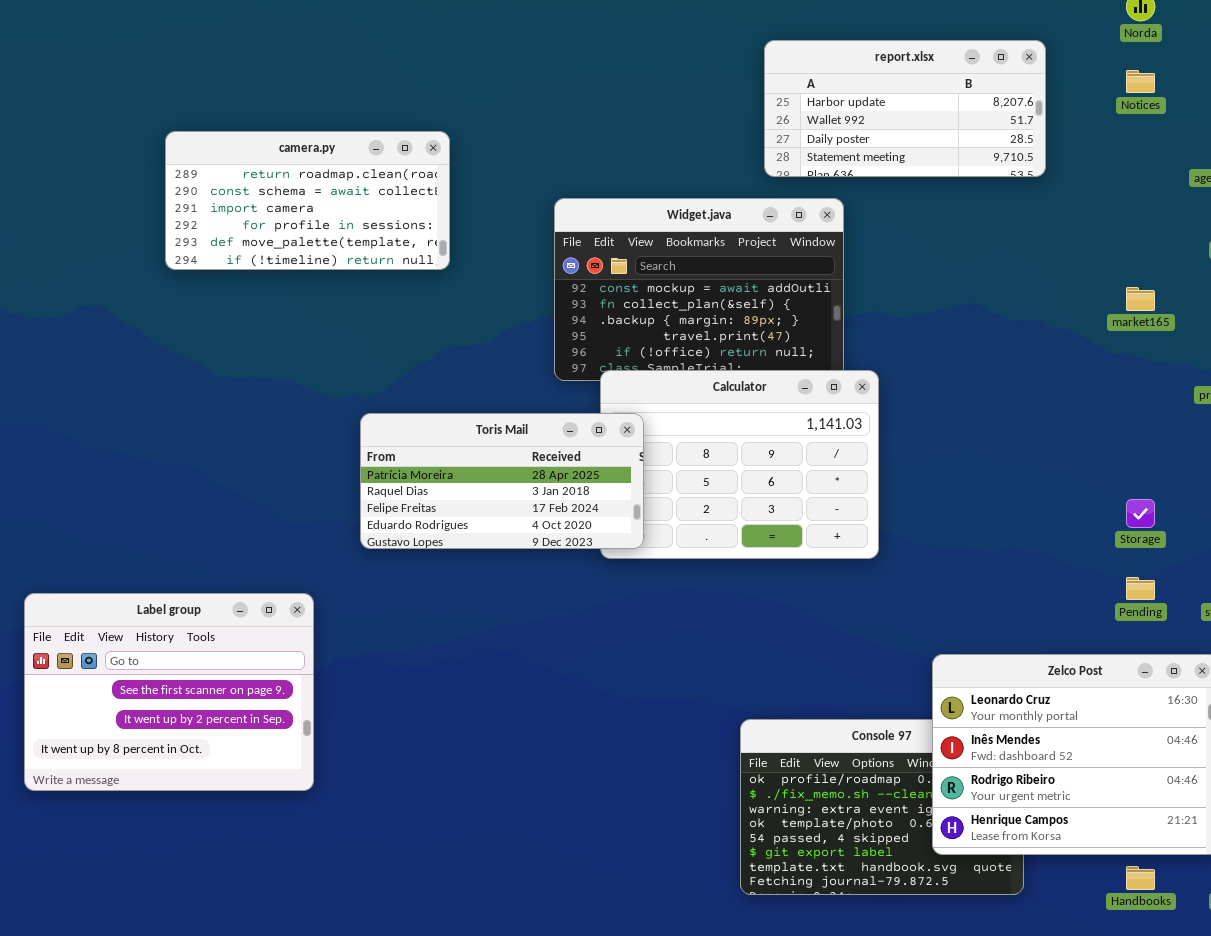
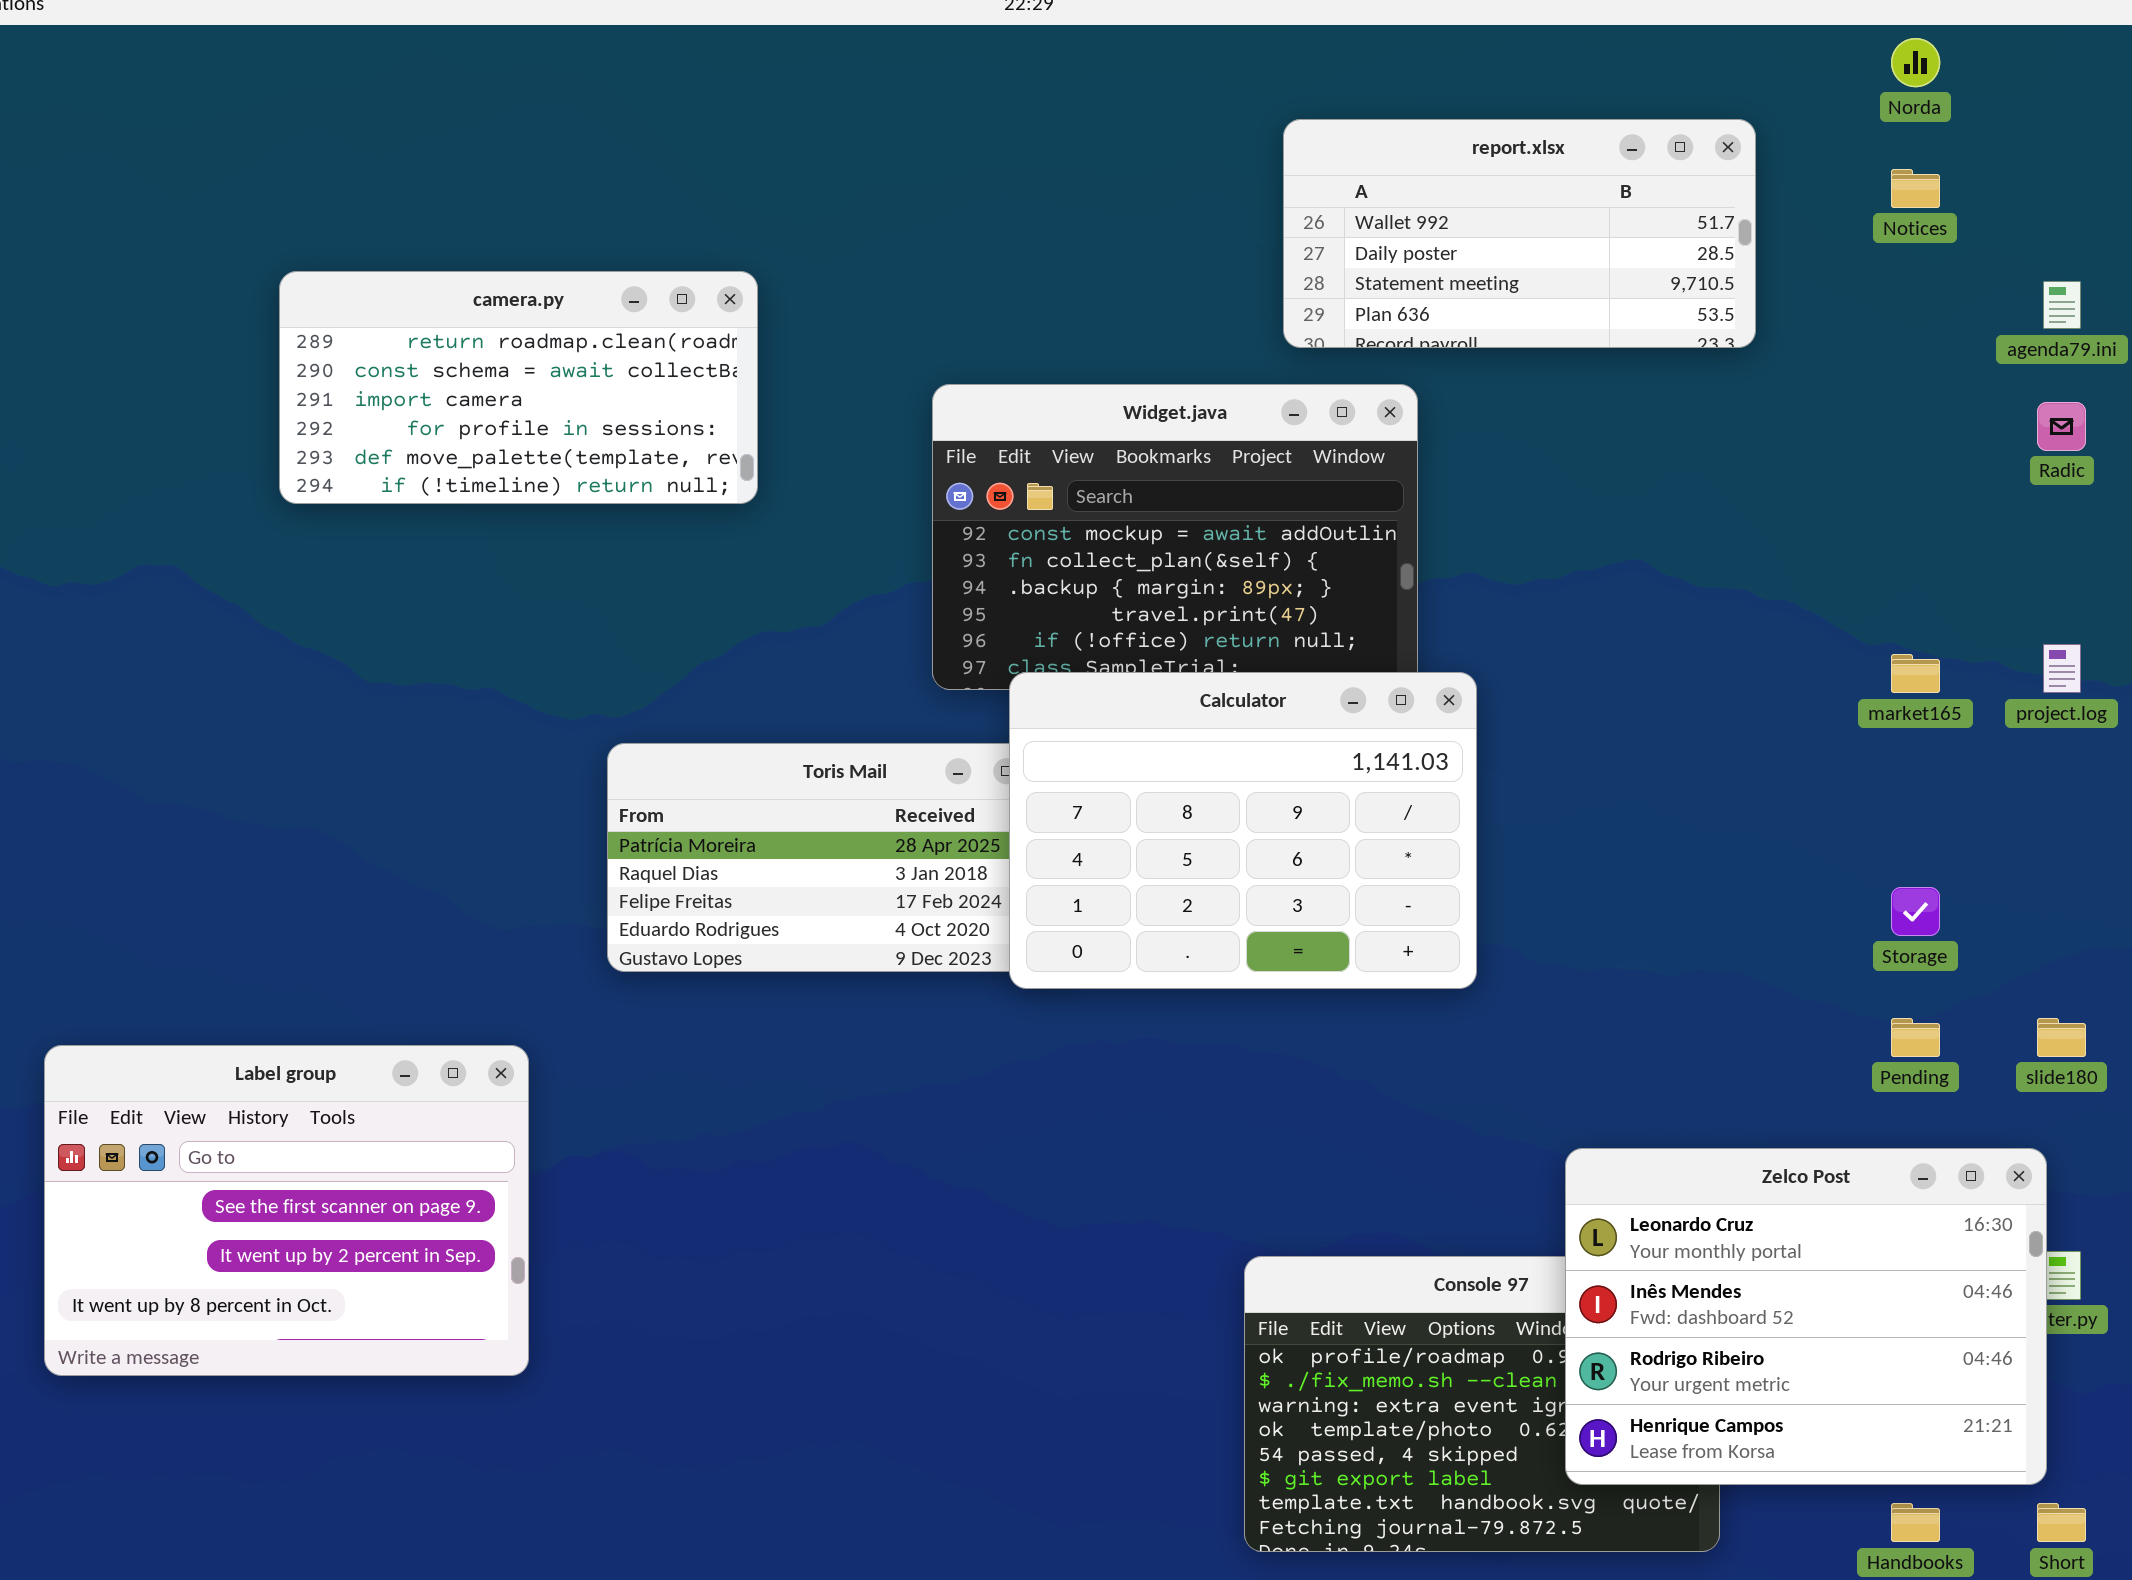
report.xlsx: [764,40,1046,177] -> [1283,119,1756,348], scrolled down 1 row
market165: [1126,287,1155,311] -> [1891,654,1940,693], moved
Calculator: [600,370,879,559] -> [1009,672,1477,989], raised

